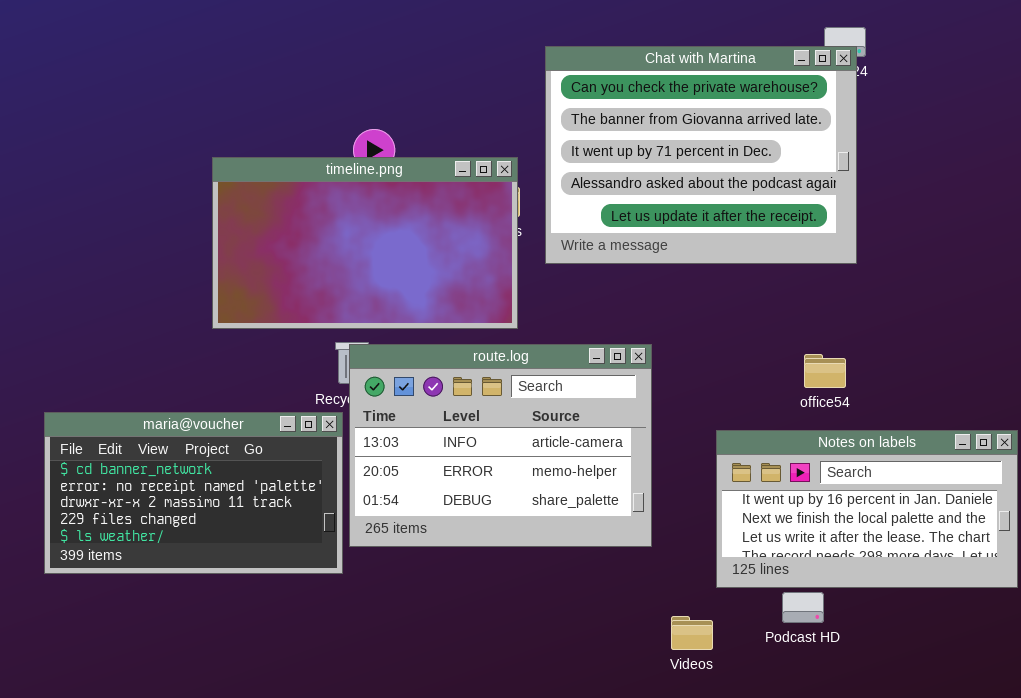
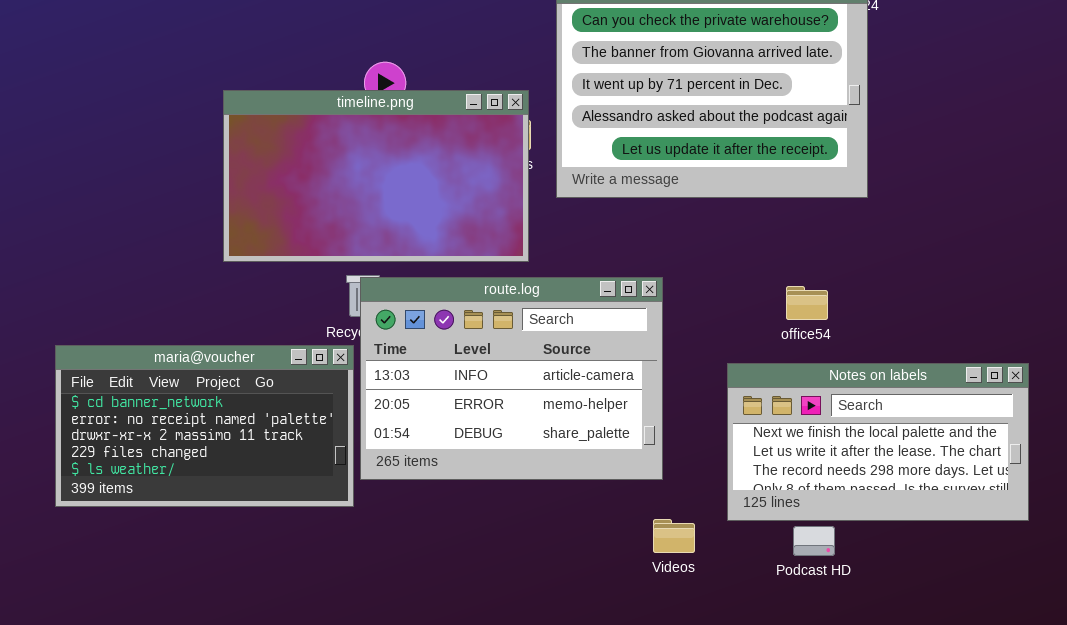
office54: [804,354,846,388] -> [786,286,828,320], moved
Notes on labels: [716,430,1018,588] -> [727,363,1029,521], scrolled down 1 row
Videos: [671,616,713,650] -> [653,519,695,553], moved

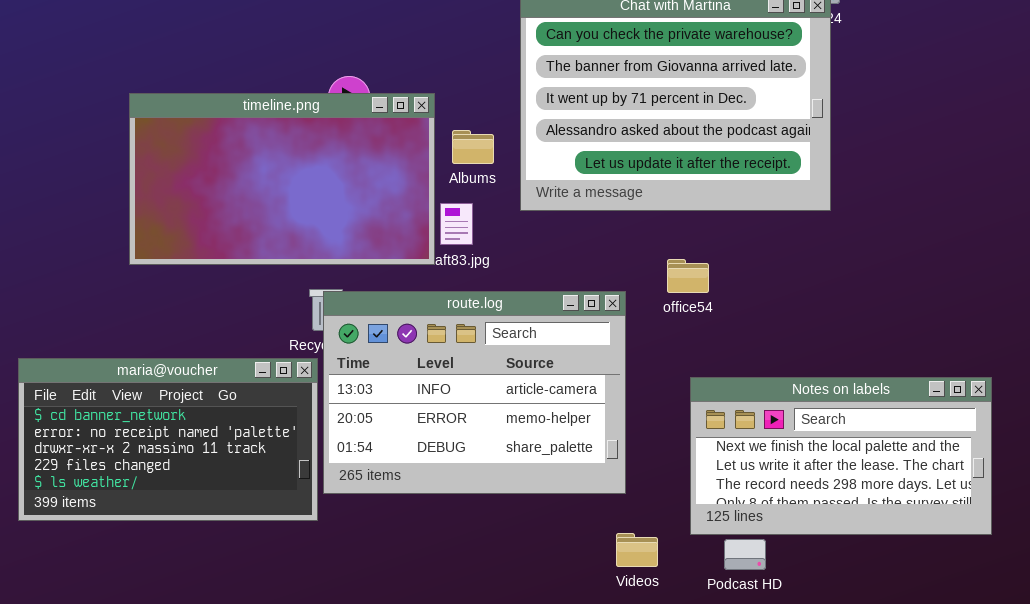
timeline.png: [223,90,529,262] -> [129,93,435,265], moved
office54: [786,286,828,320] -> [667,259,709,293], moved
Podcast HD: [793,526,835,556] -> [724,539,766,570], moved

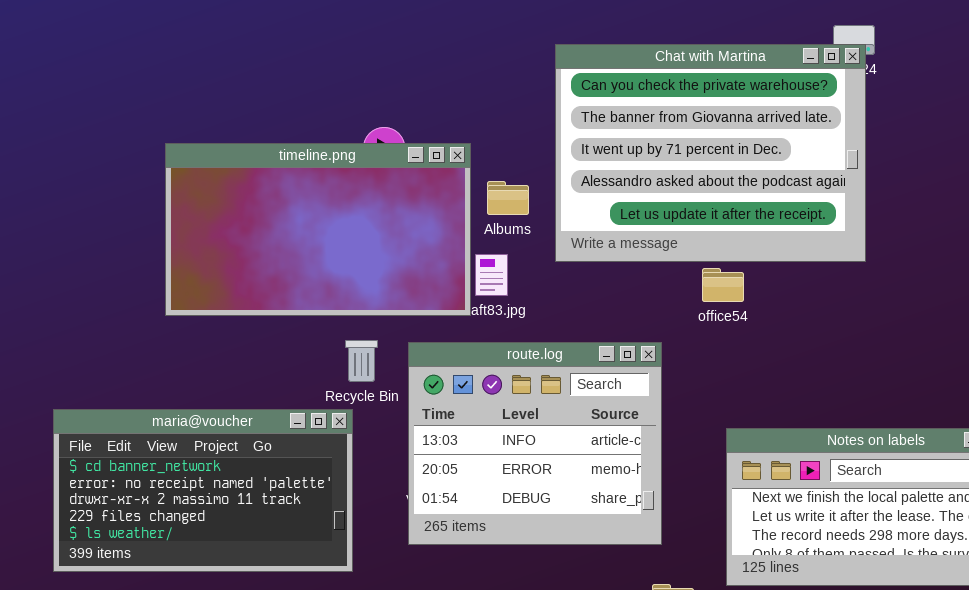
office54: [667,259,709,293] -> [702,268,744,302], moved
route.log: [323,291,626,494] -> [408,342,662,545], resized

